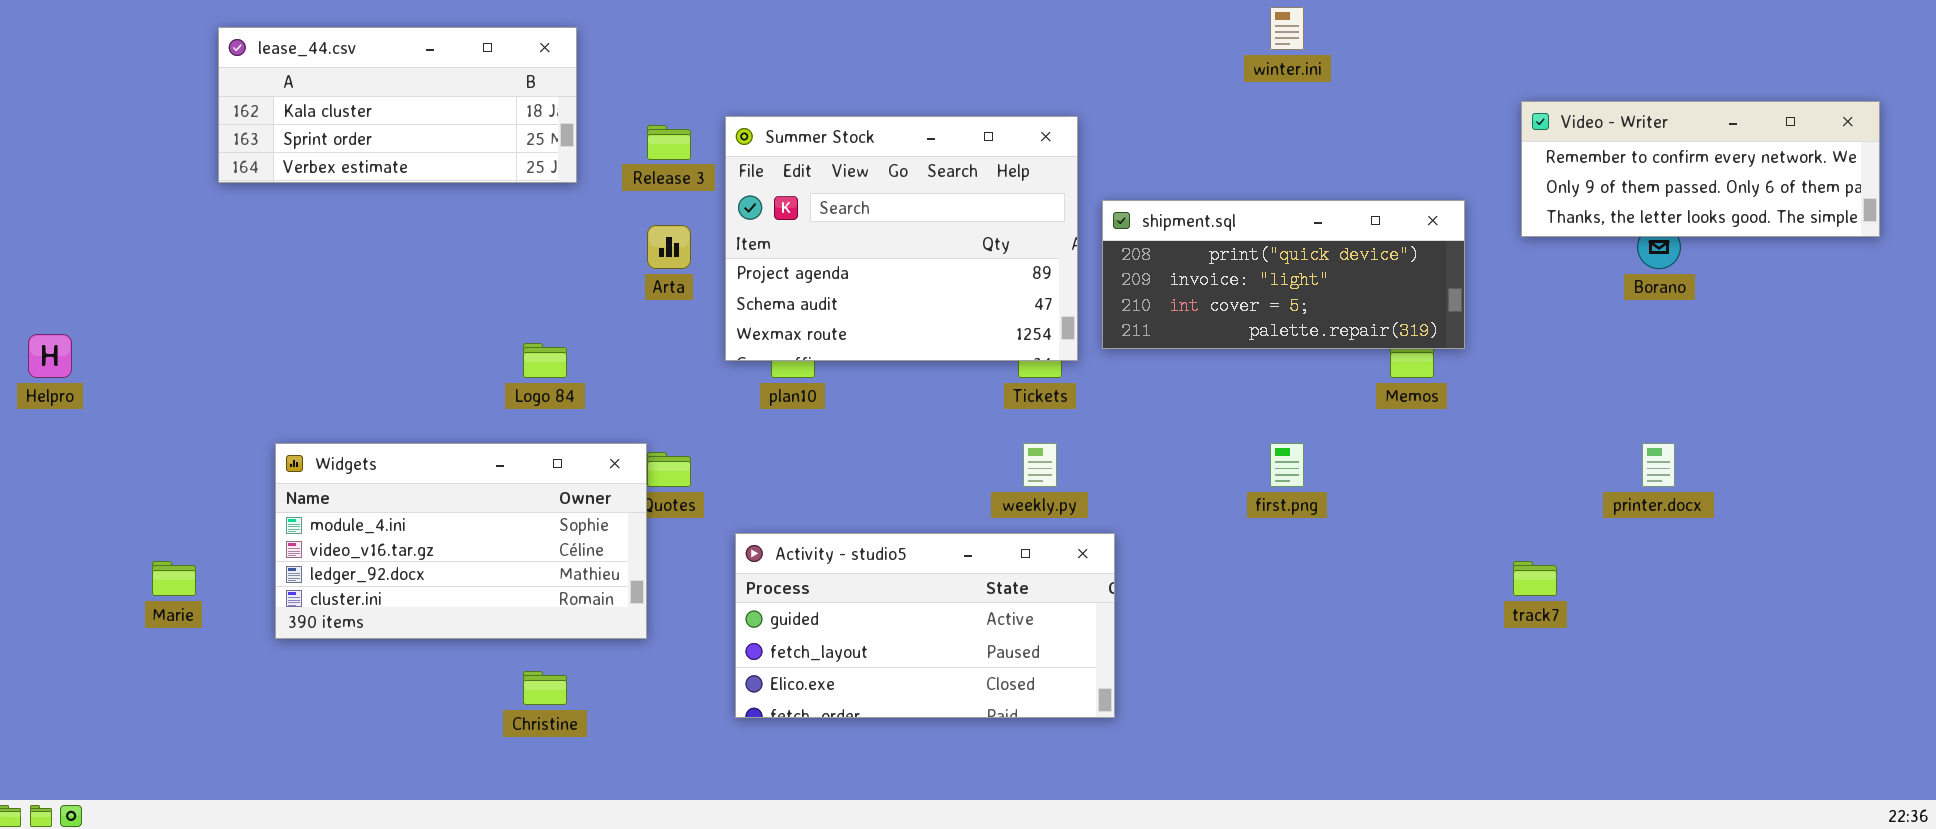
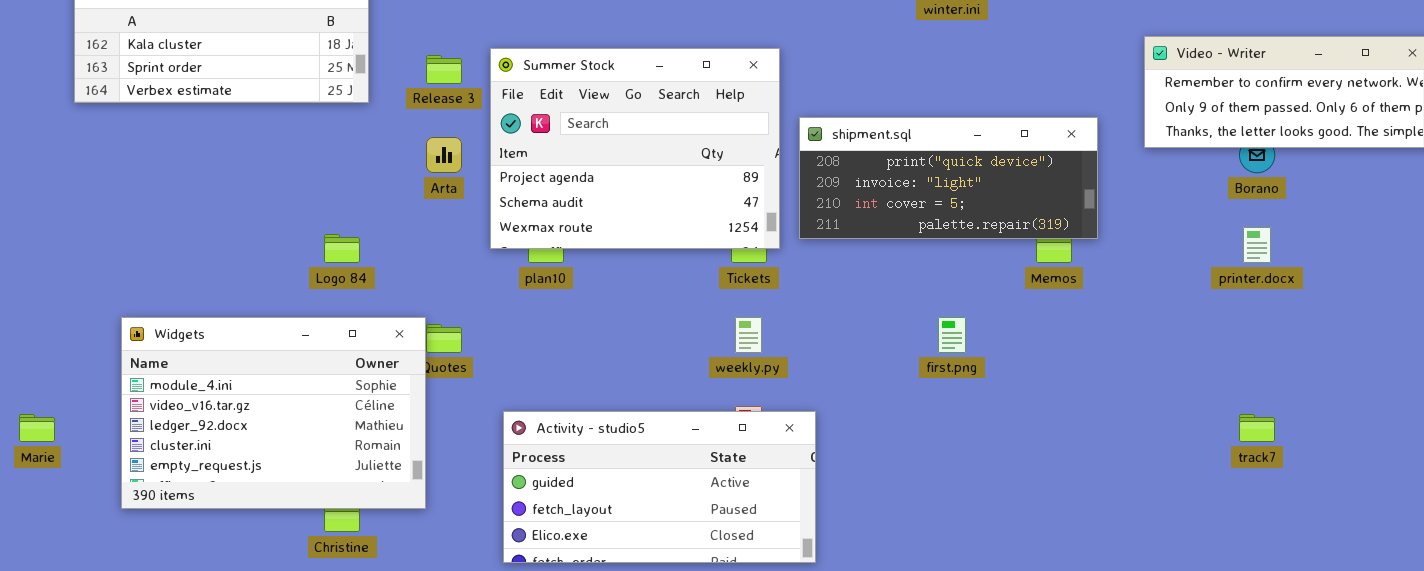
Widgets: [275,443,647,639] -> [121,317,426,509], resized
printer.docx: [1642,443,1675,487] -> [1243,227,1271,263], moved
Activity - studio5: [735,533,1115,718] -> [503,411,816,563], moved
track7: [1513,561,1557,596] -> [1239,414,1275,442], moved

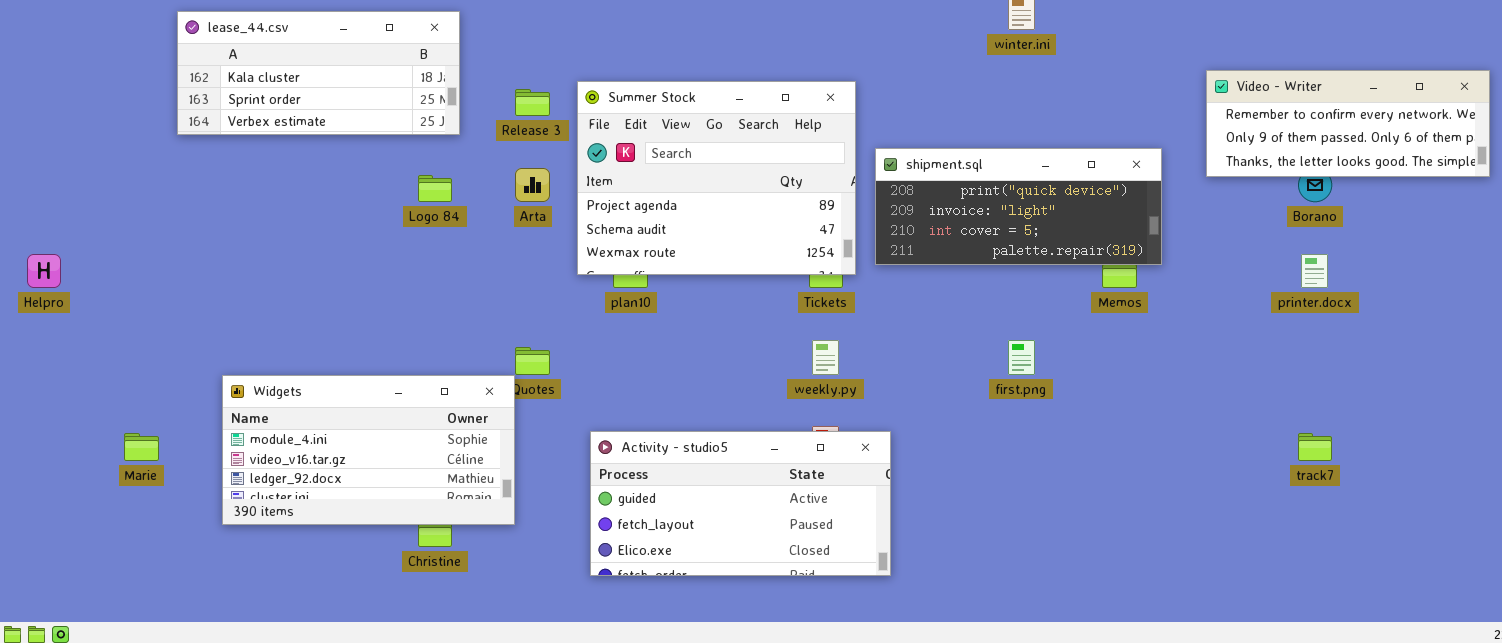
Logo 84: [324,234,360,263] -> [418,175,452,202], moved
Widgets: [121,317,426,509] -> [222,375,515,525], resized

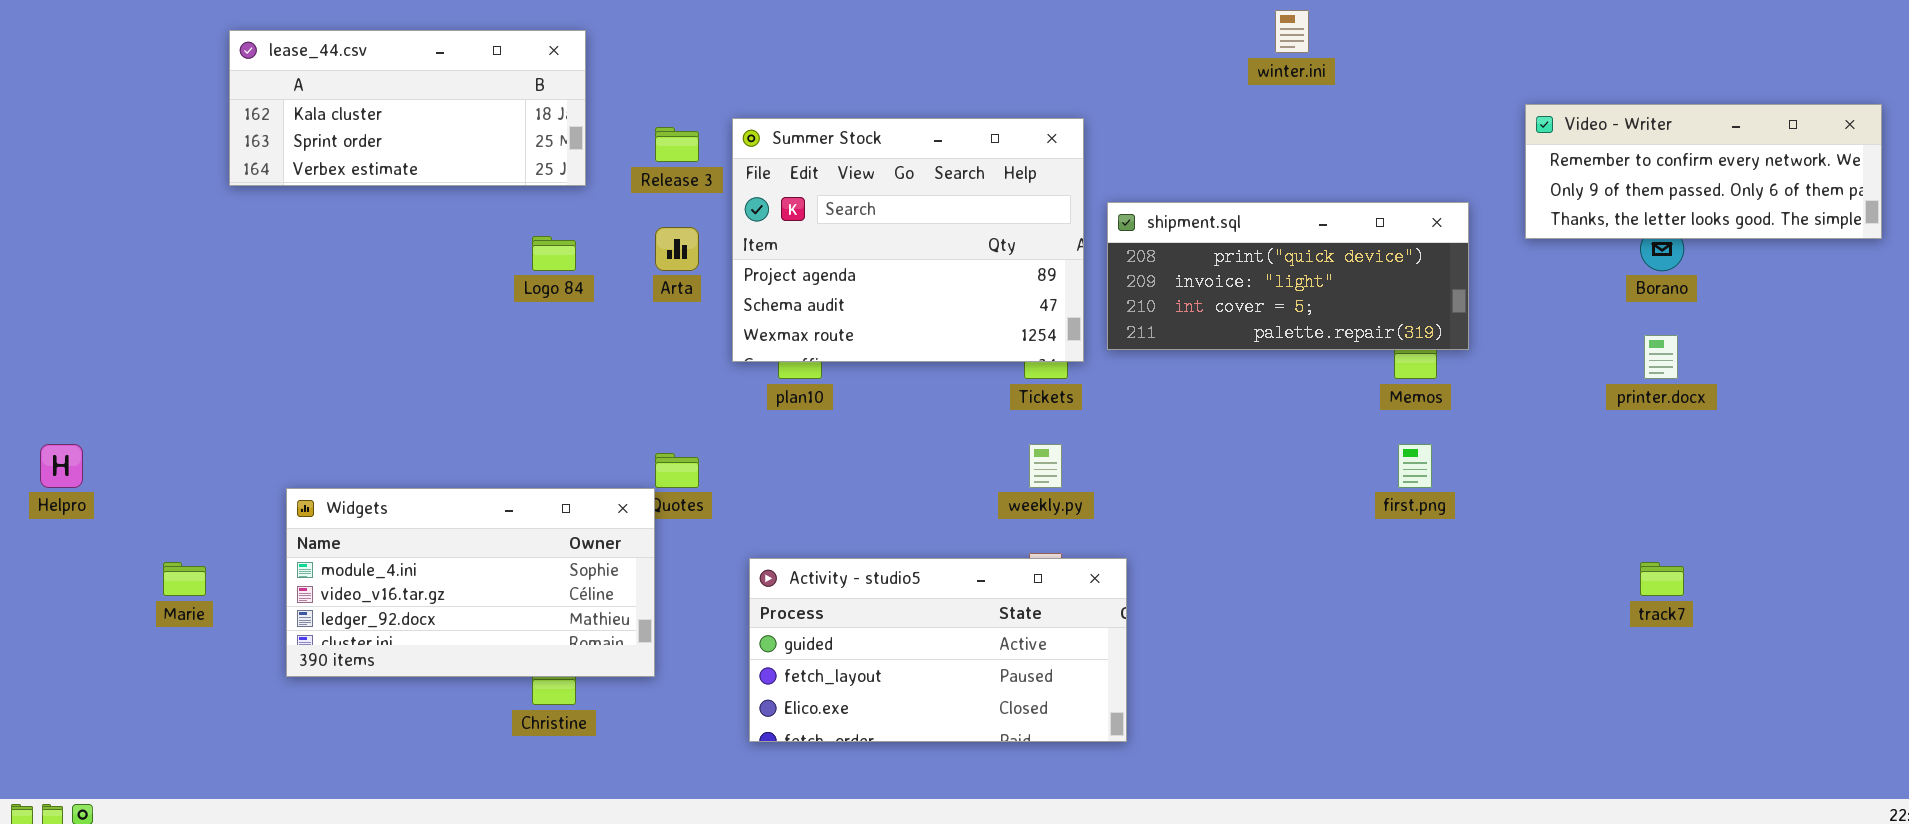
Helpro: [27,254,61,288] -> [40,444,83,488], moved
first.png: [1008,340,1035,375] -> [1398,444,1432,488], moved

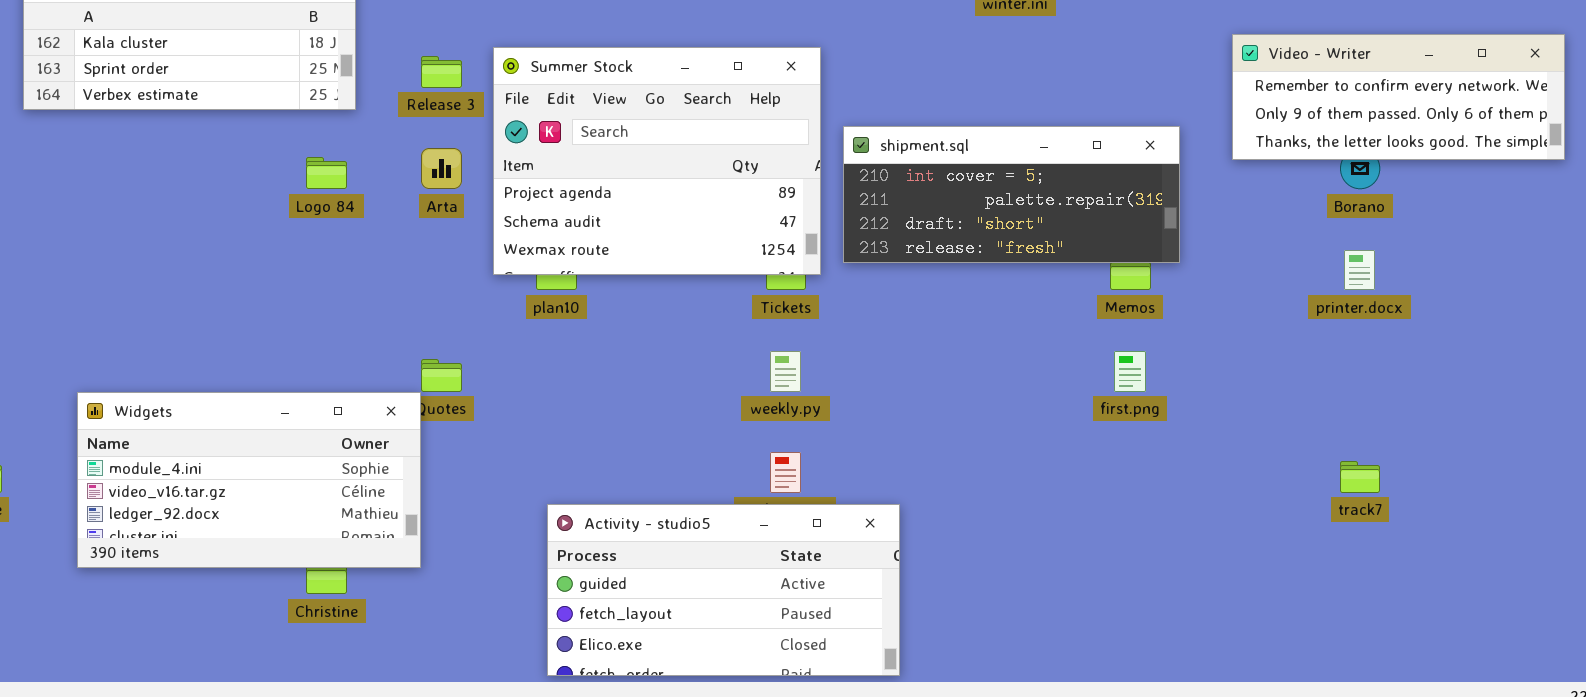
shipment.sql: [1107,202,1469,350] -> [843,126,1180,263], scrolled down 2 rows
Activity - studio5: [749,558,1127,742] -> [547,504,900,676], moved

